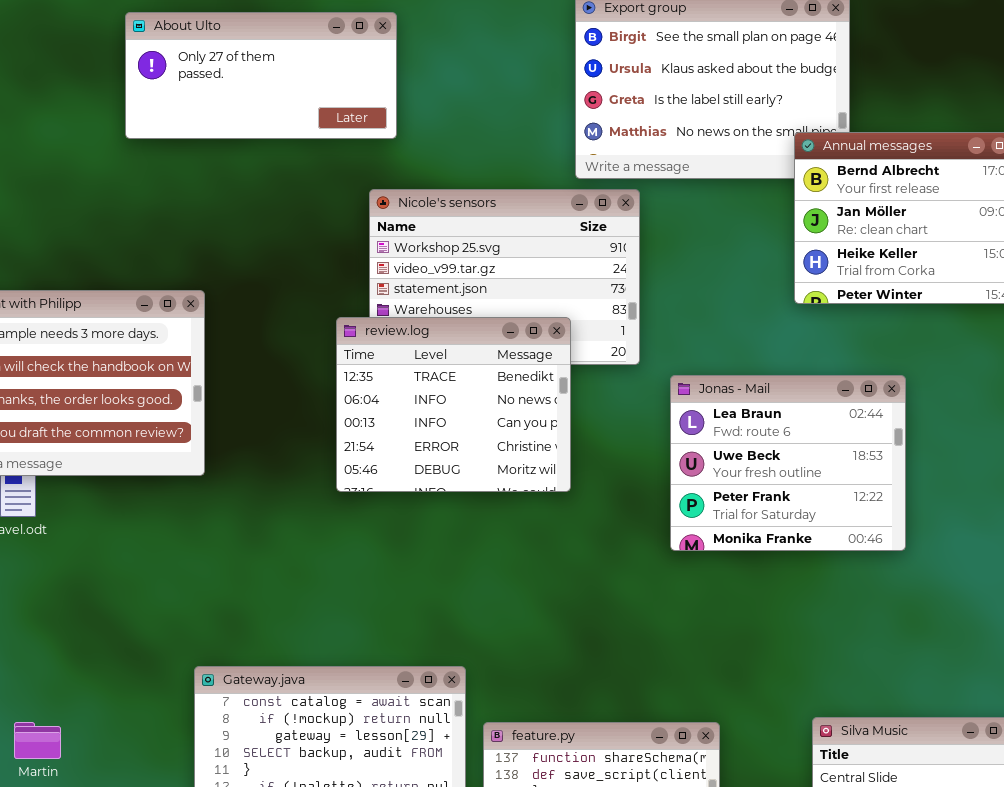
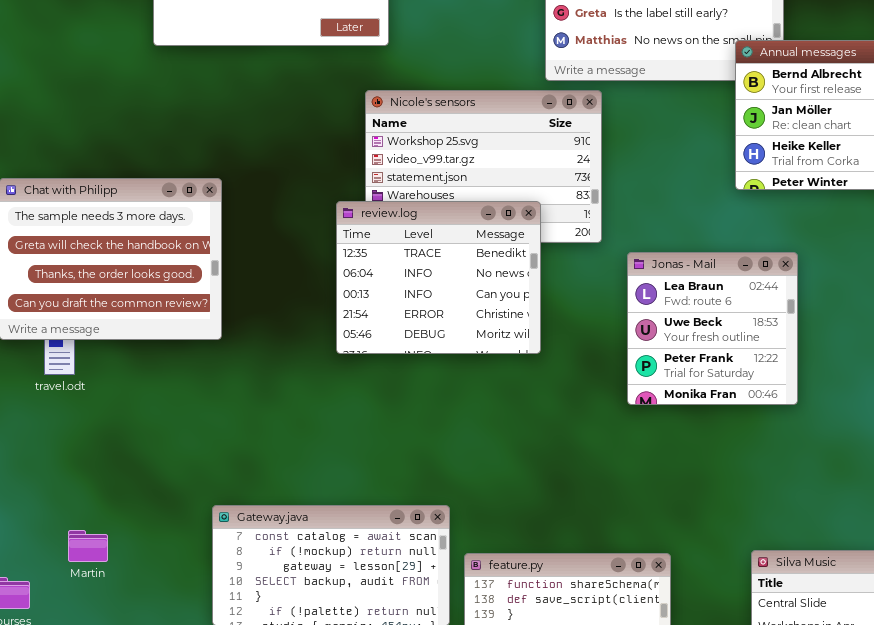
Jonas - Mail: [670,375,906,551] -> [627,252,798,405], resized
Martin: [14,722,61,759] -> [68,530,108,562], moved

